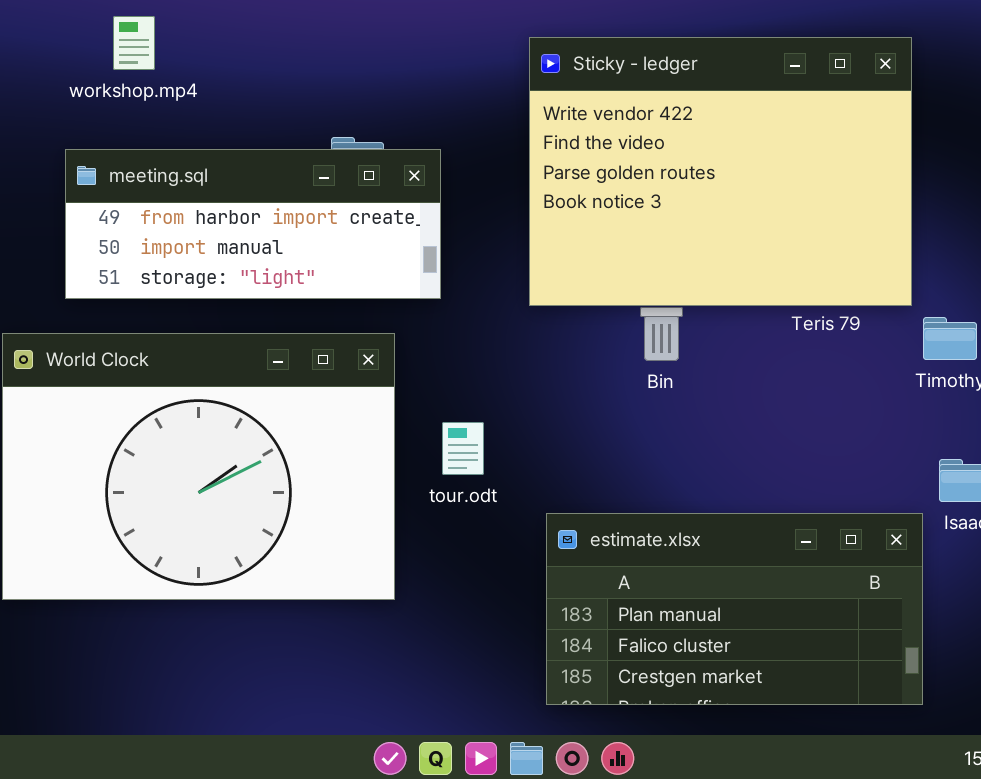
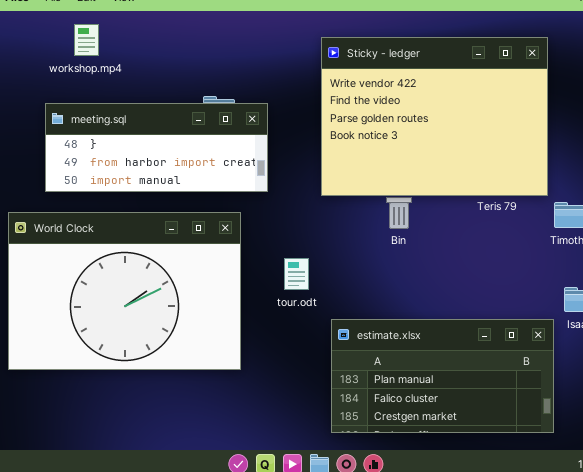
meeting.sql: [65,149,441,299] -> [45,103,268,192], scrolled up 1 row
tour.odt: [442,422,484,475] -> [284,258,309,290], moved

